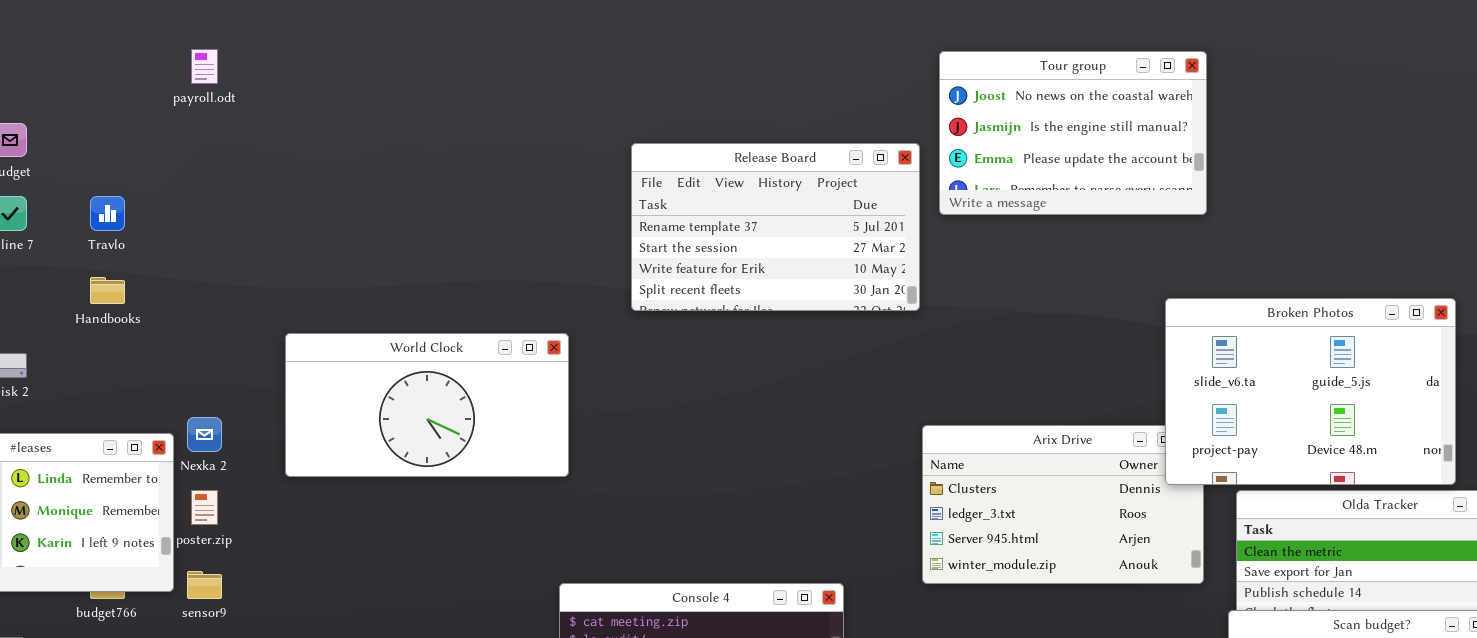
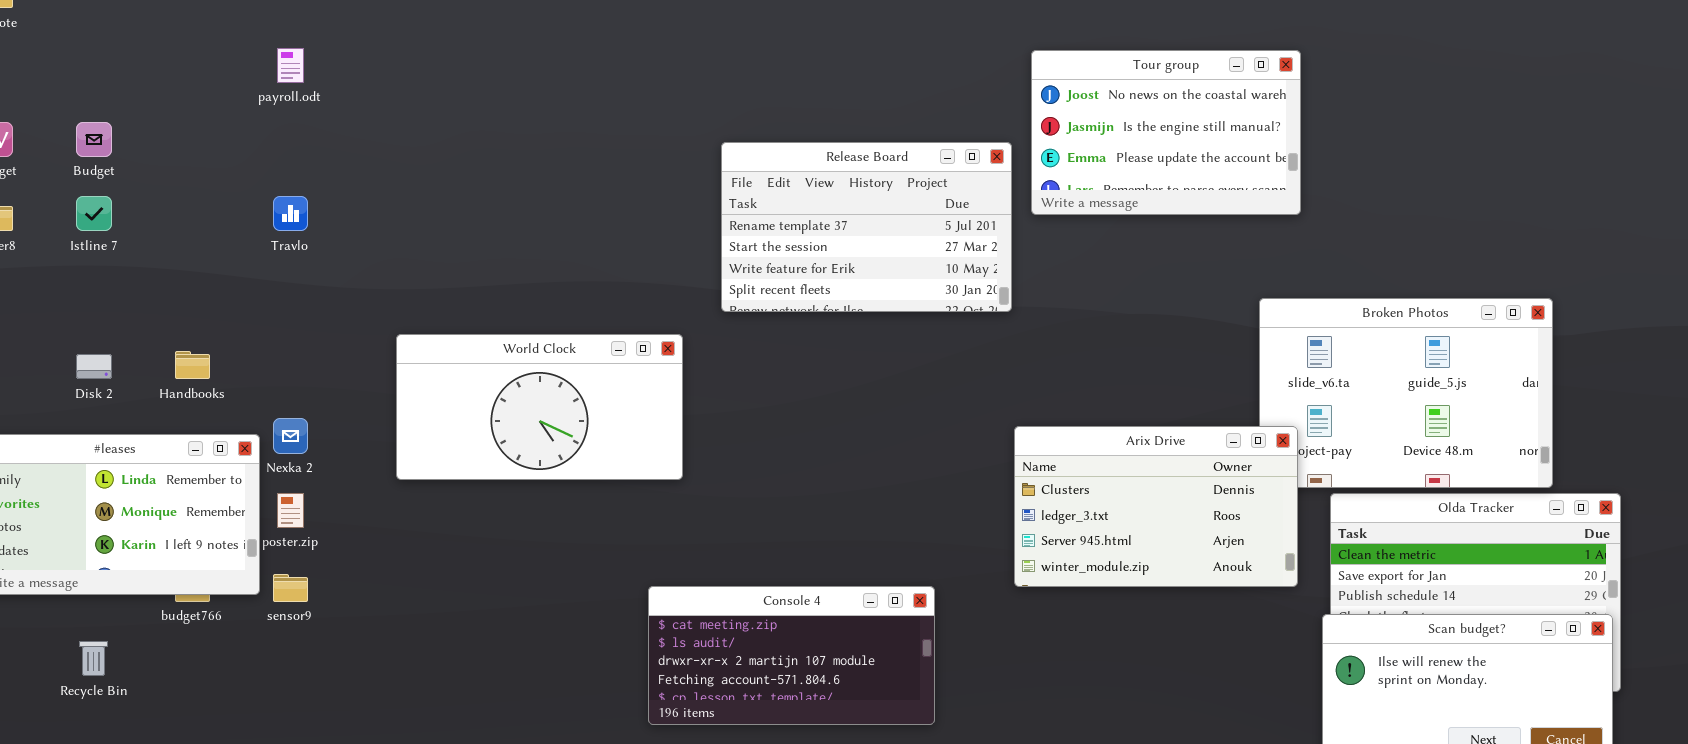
Travlo: [90,196,125,231] -> [273,196,308,231], moved
Handbooks: [90,277,125,304] -> [175,351,210,379], moved
World Clock: [285,333,569,477] -> [396,334,683,480], moved
Arix Drive: [922,425,1204,584] -> [1014,426,1298,587], raised

